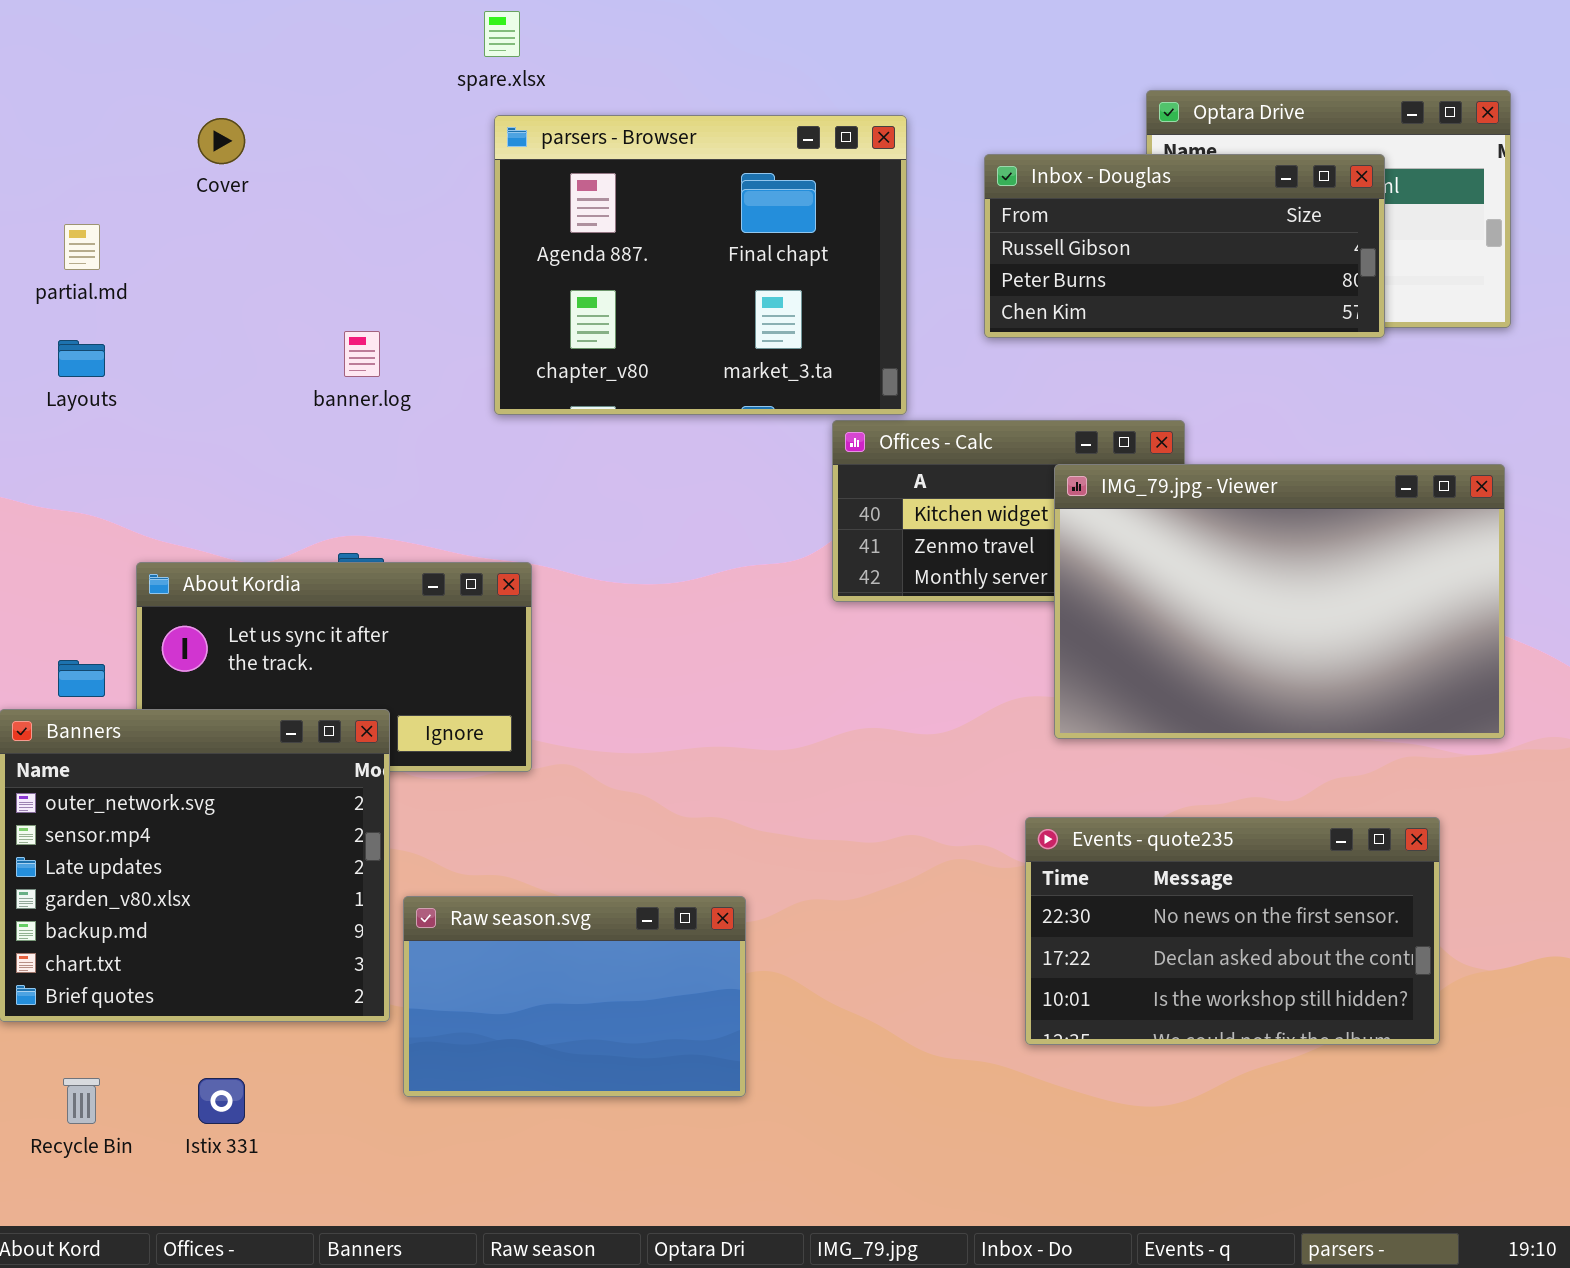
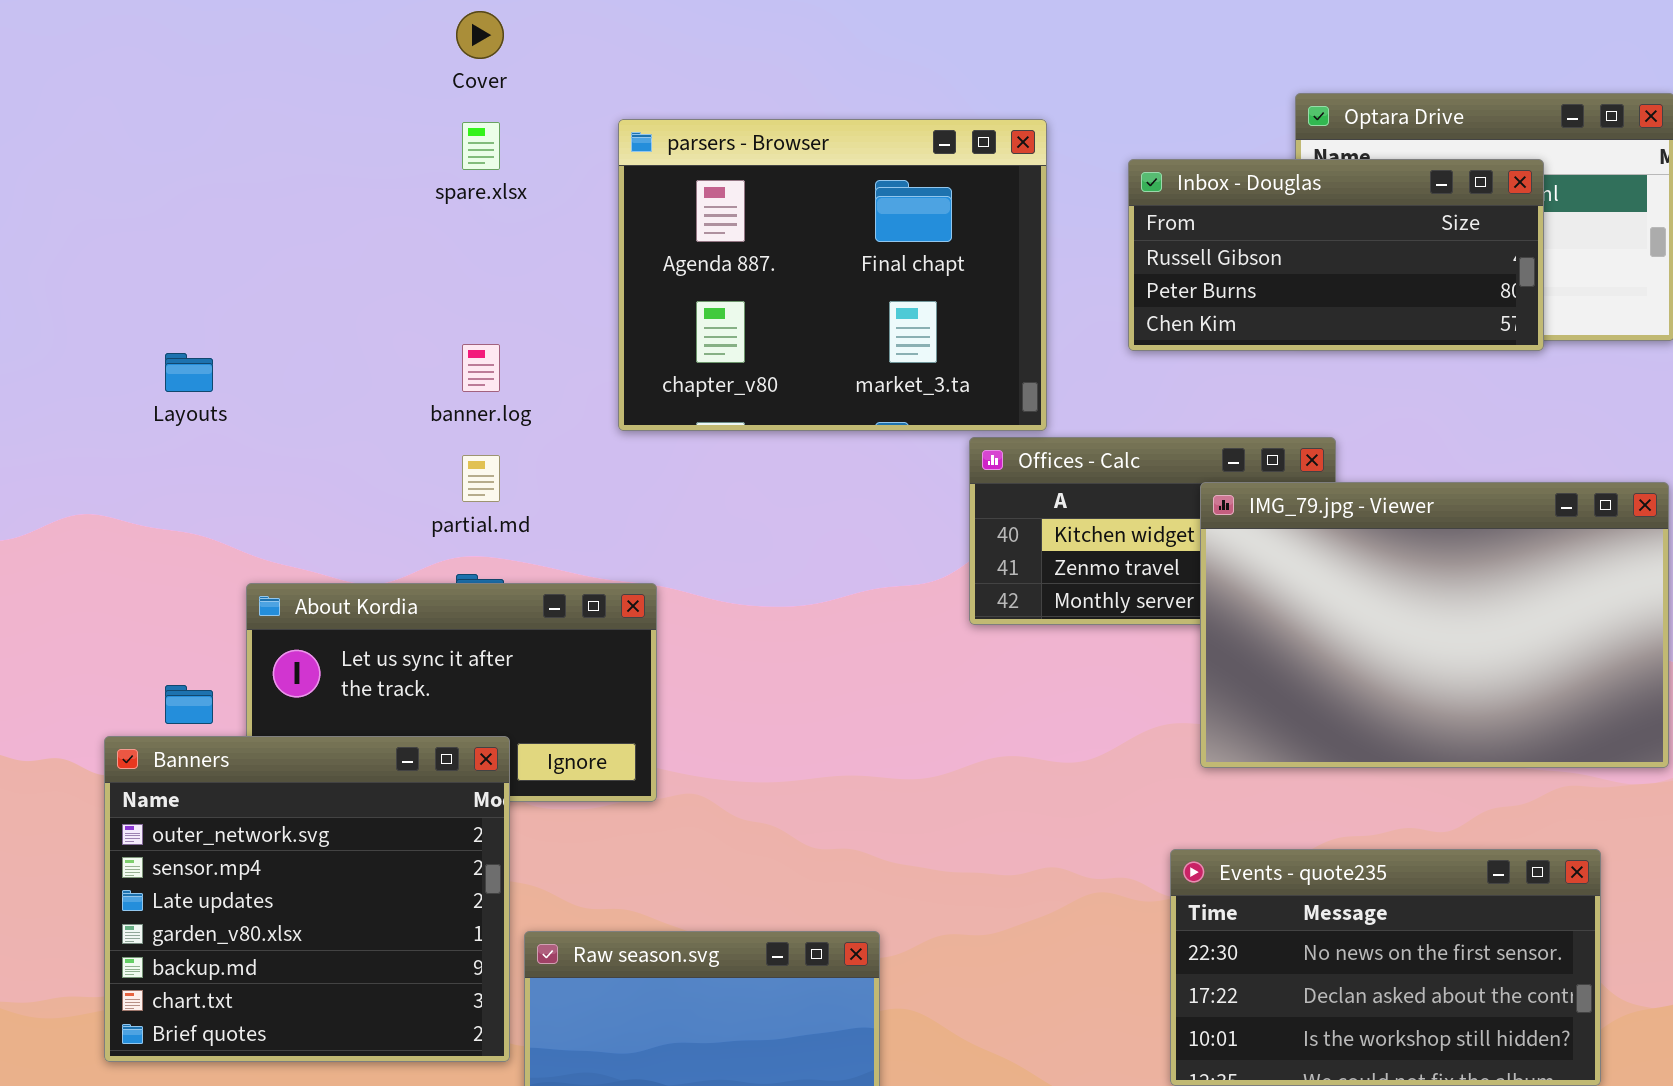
spare.xlsx: [484,11,520,57] -> [462,122,500,170], moved
Cover: [198,118,245,164] -> [456,11,504,59], moved
partial.md: [64,224,100,270] -> [462,455,500,502], moved

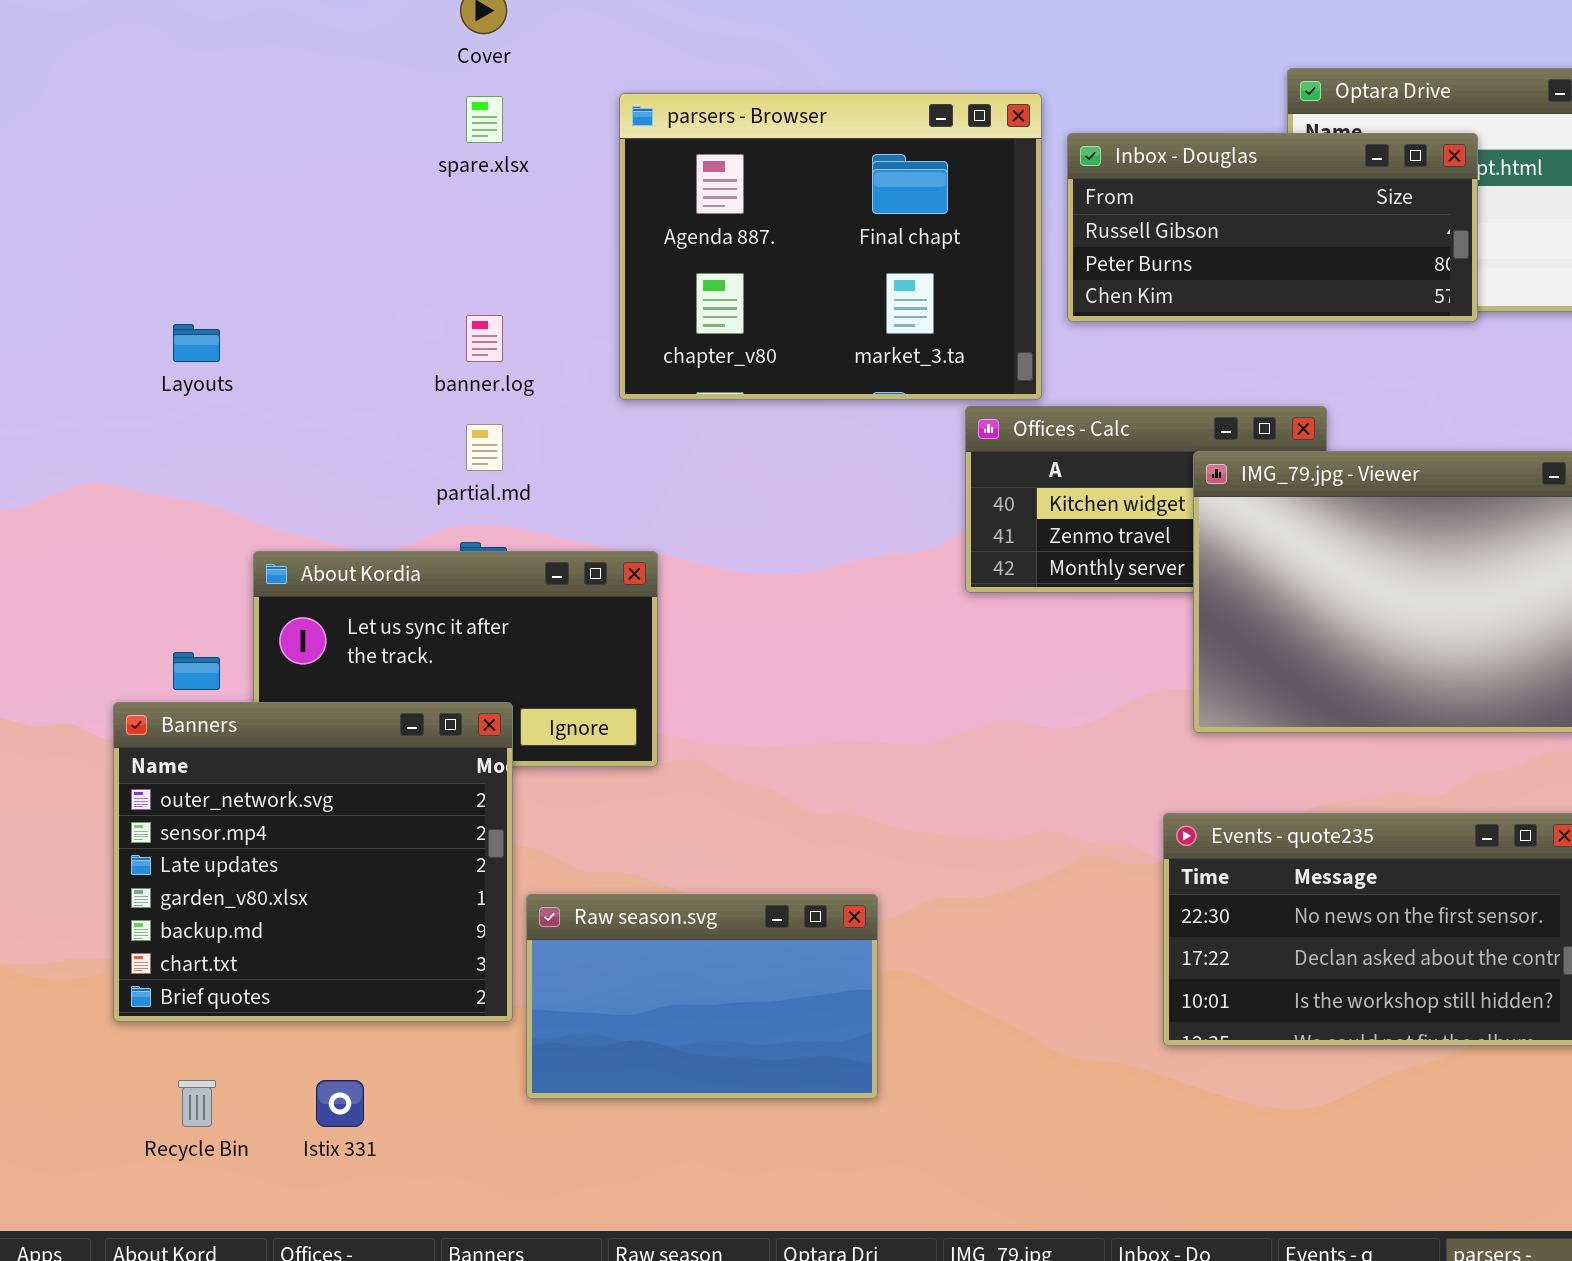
Inbox - Douglas: [1128,159,1544,351] -> [1067,133,1478,322], moved

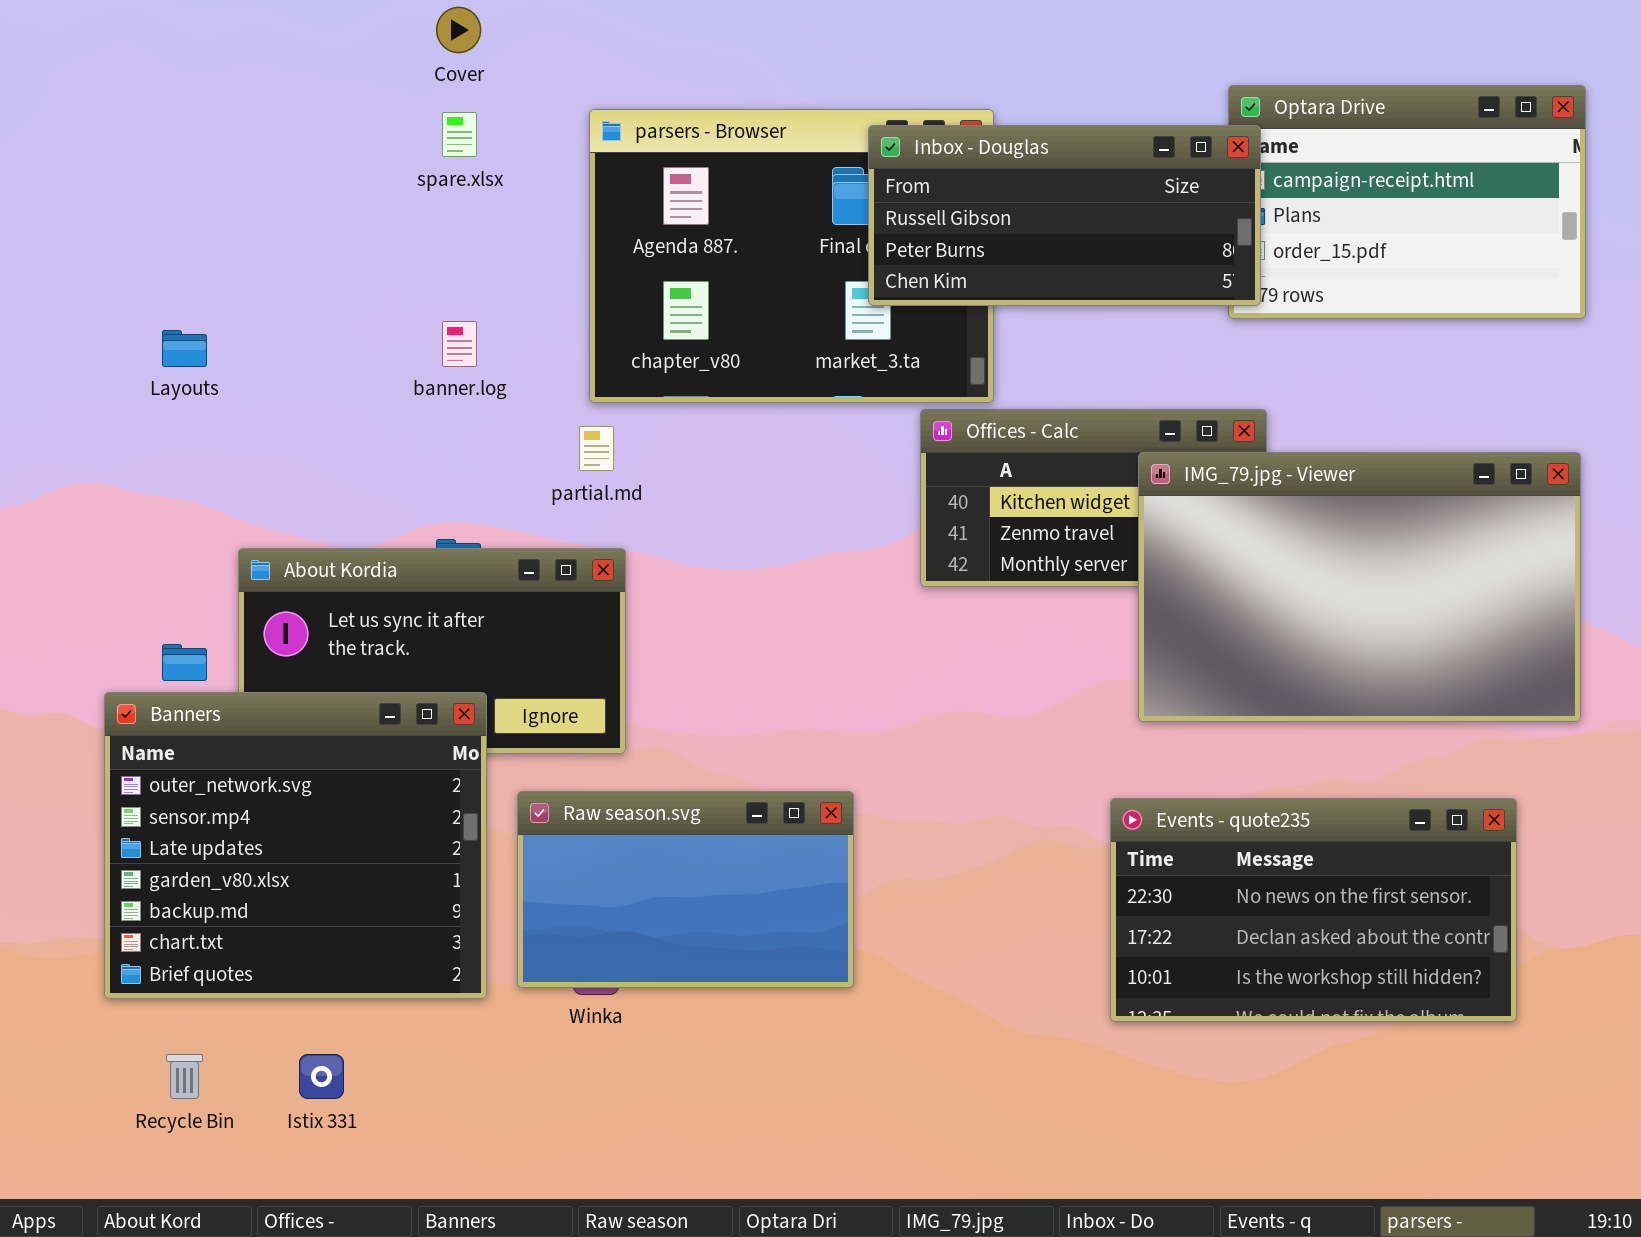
Inbox - Douglas: [1067,133,1478,322] -> [868,125,1261,306], moved
partial.md: [466,424,503,471] -> [579,426,614,471], moved
Raw season.svg: [526,894,878,1099] -> [517,791,854,988], moved

